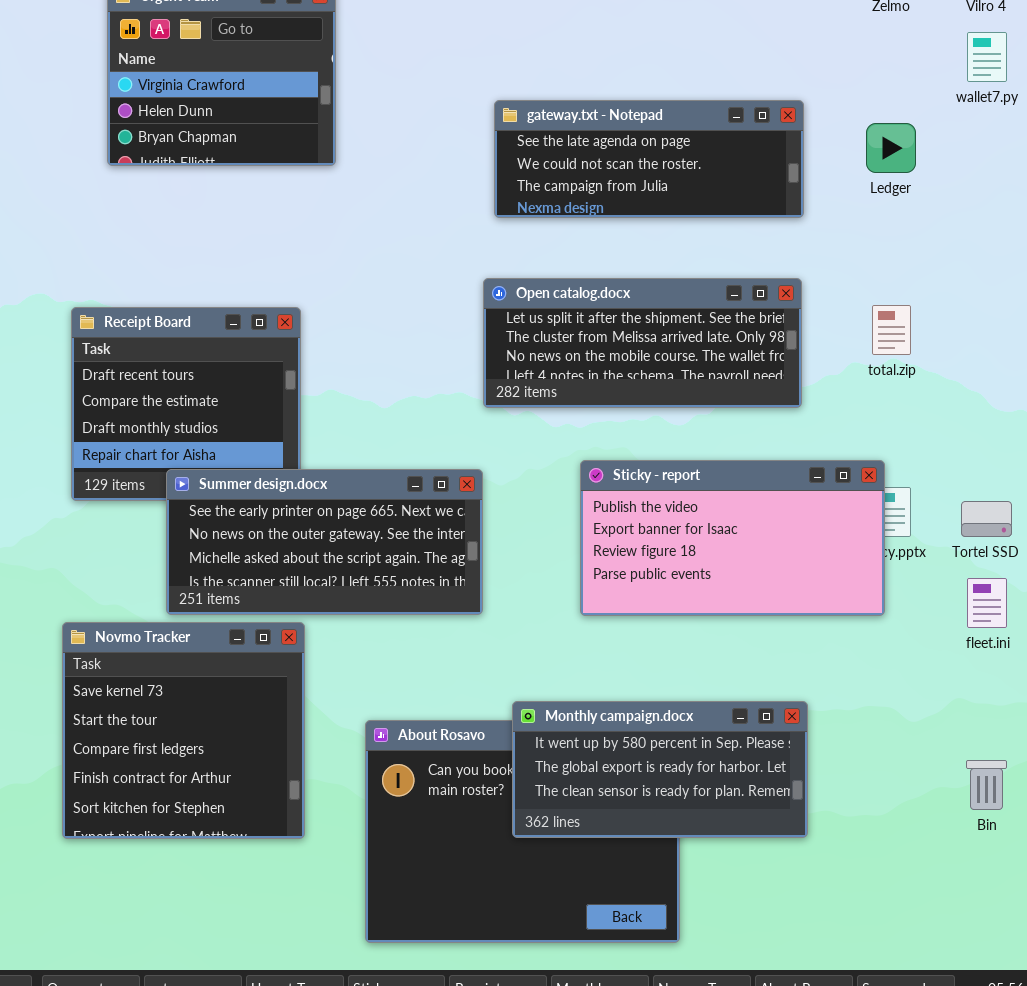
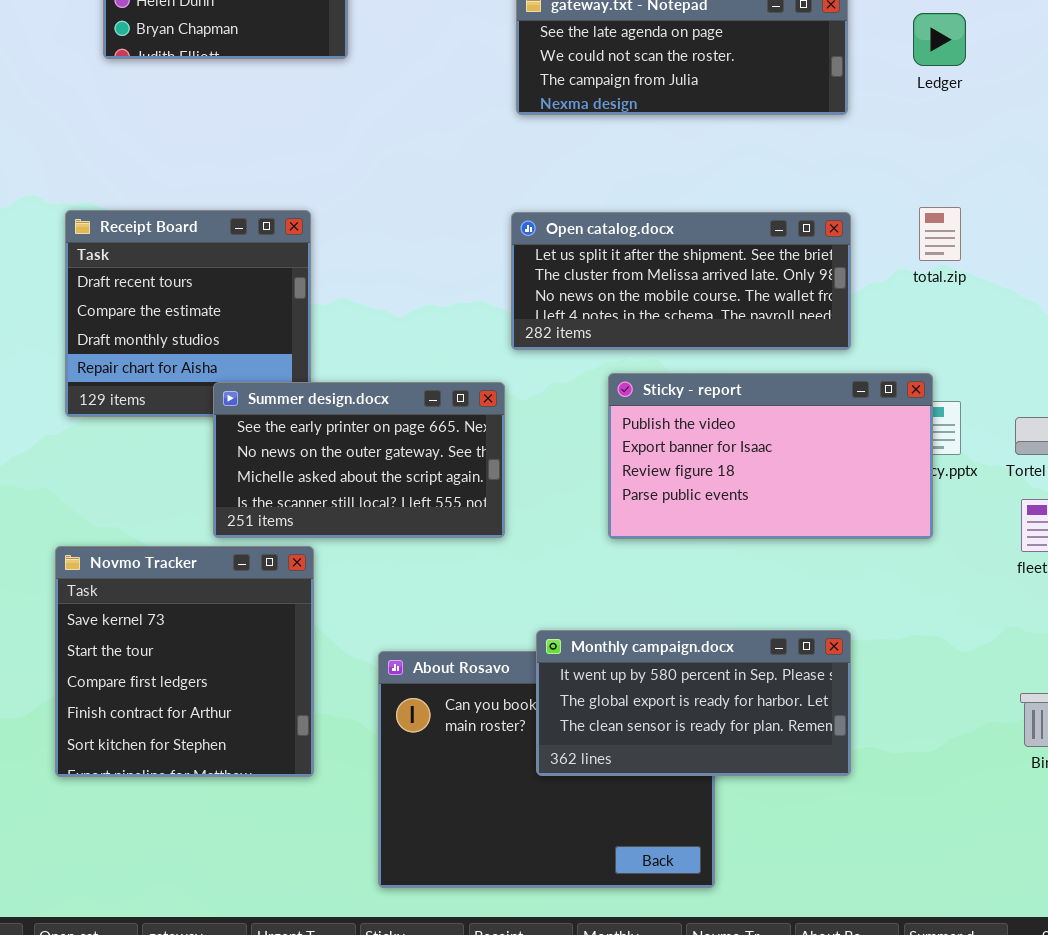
Open catalog.docx: [483,278,802,408] -> [511,212,851,350], moved
Summer design.docx: [166,469,483,615] -> [213,382,505,538], resized

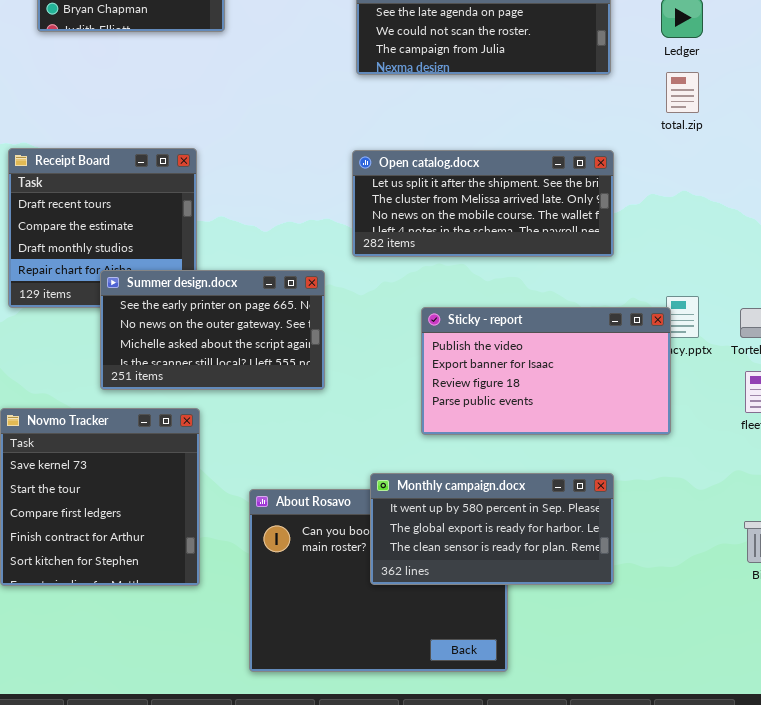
total.zip: [919,207,961,261] -> [666,72,699,113], moved
Sticky - report: [608,373,933,539] -> [421,307,671,435], moved
Summer design.docx: [213,382,505,538] -> [100,270,325,390], moved

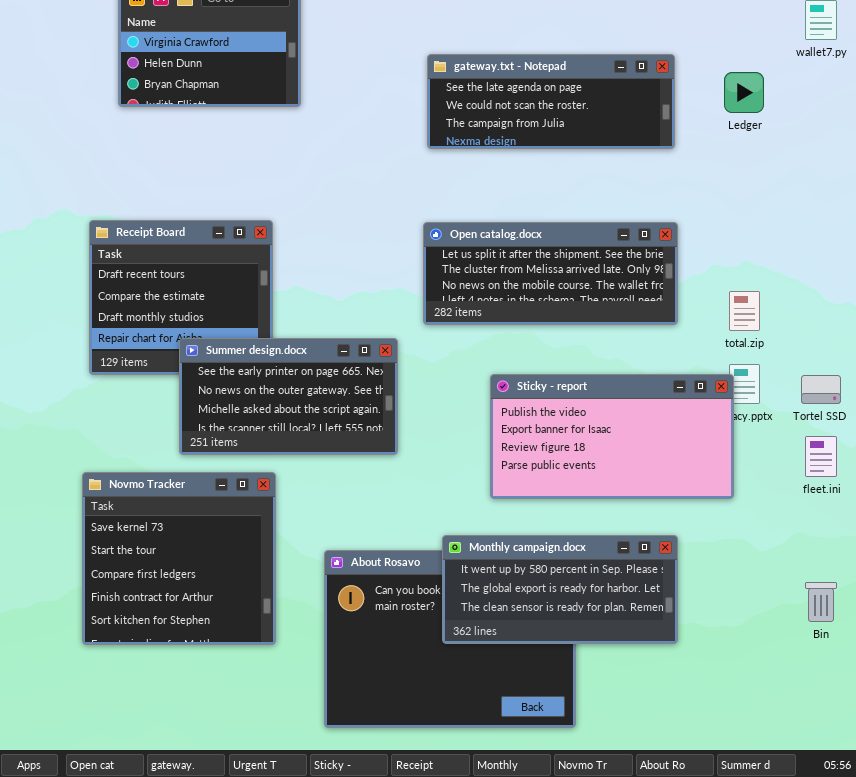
total.zip: [666,72,699,113] -> [729,291,760,331], moved

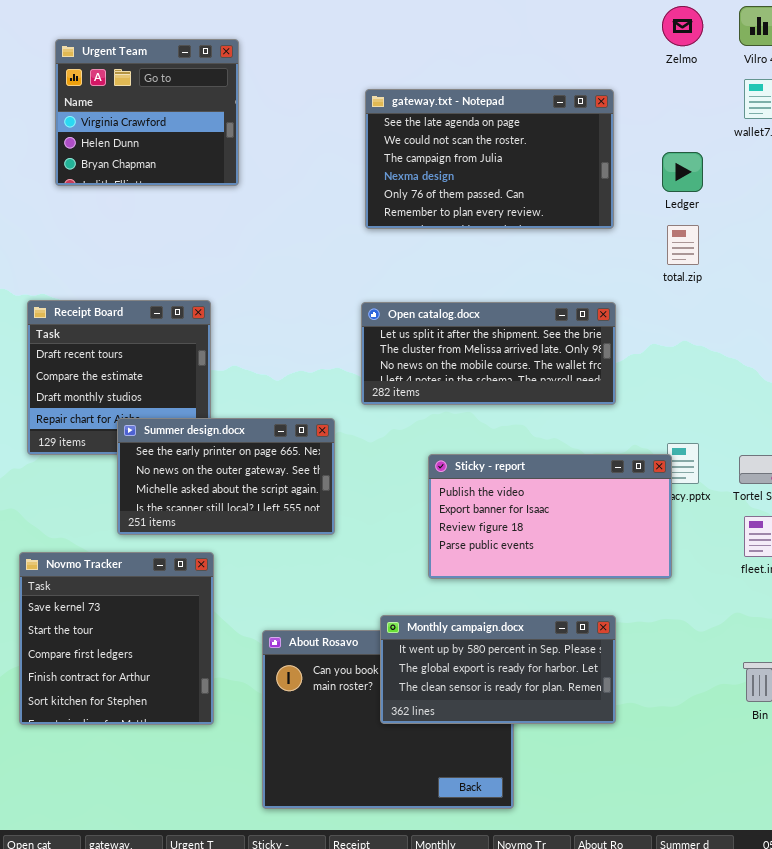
gateway.txt - Notepad: [427,54,675,149] -> [365,89,614,229], resized
total.zip: [729,291,760,331] -> [667,225,699,265], moved

